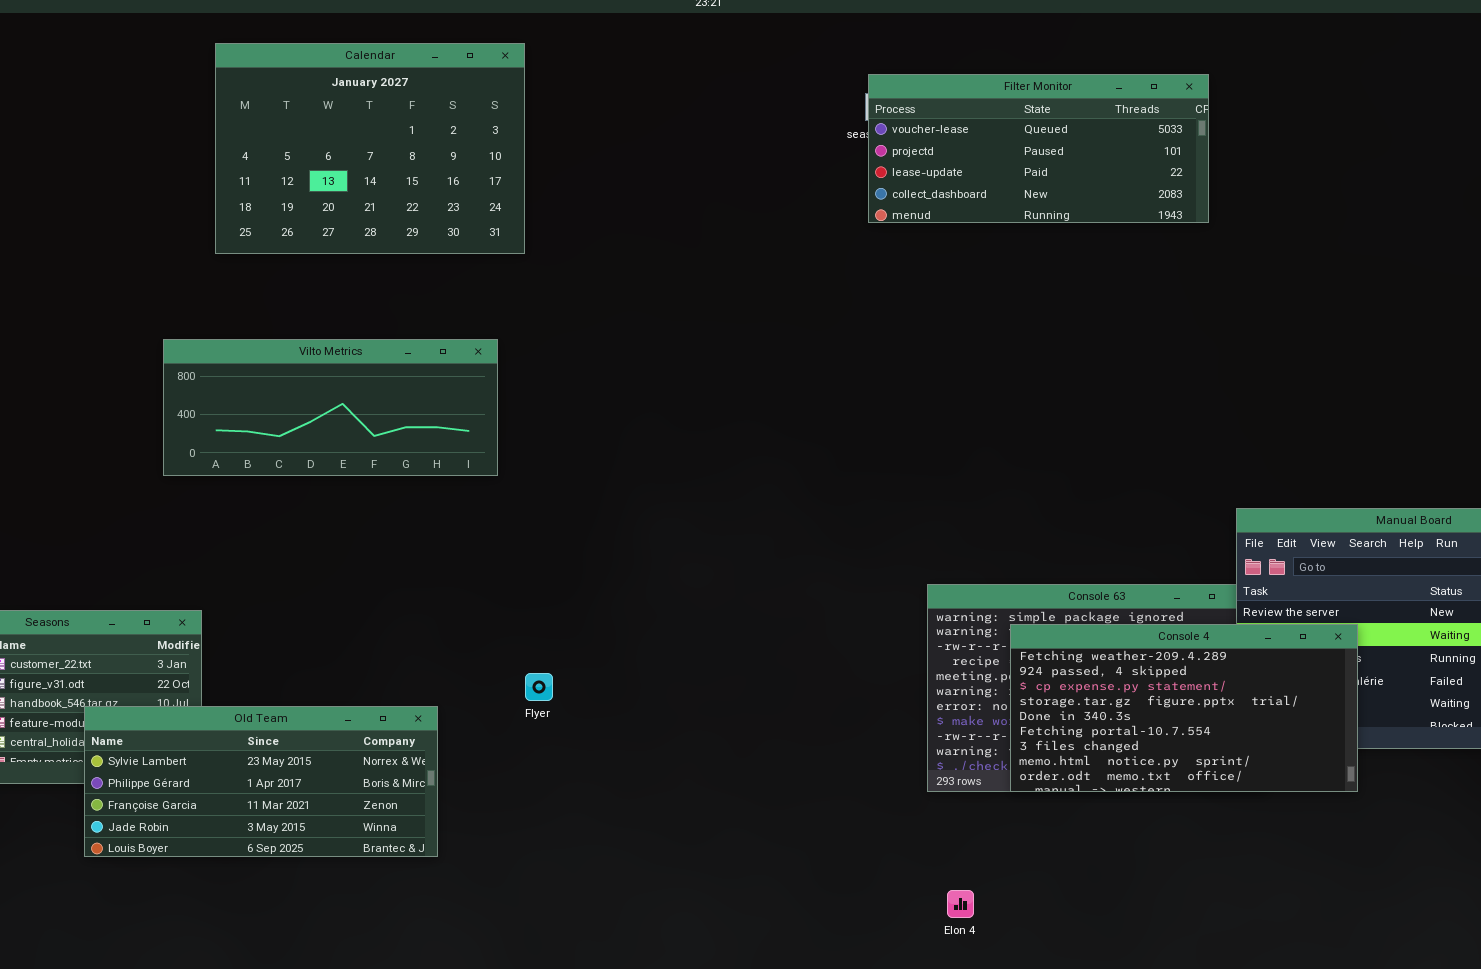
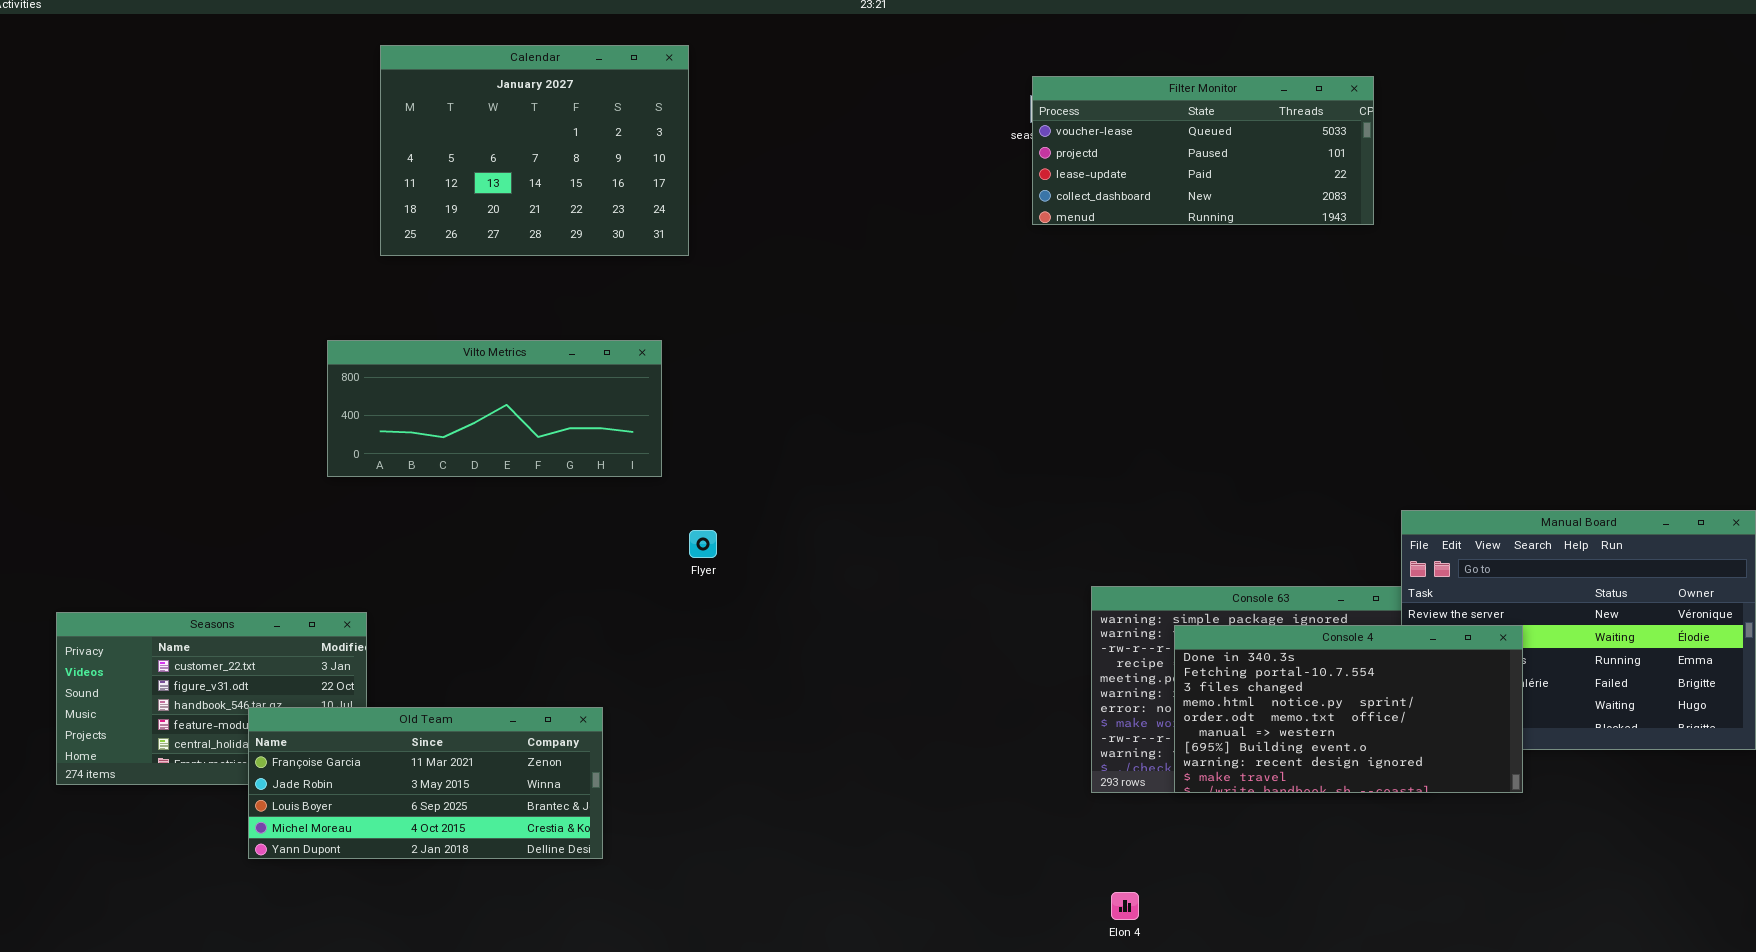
Console 4: [1010,624,1358,792] -> [1174,625,1523,793], scrolled down 4 rows
Flyer: [525,673,553,701] -> [689,530,717,558], moved
Old Team: [84,706,438,857] -> [248,707,603,859], scrolled down 2 rows

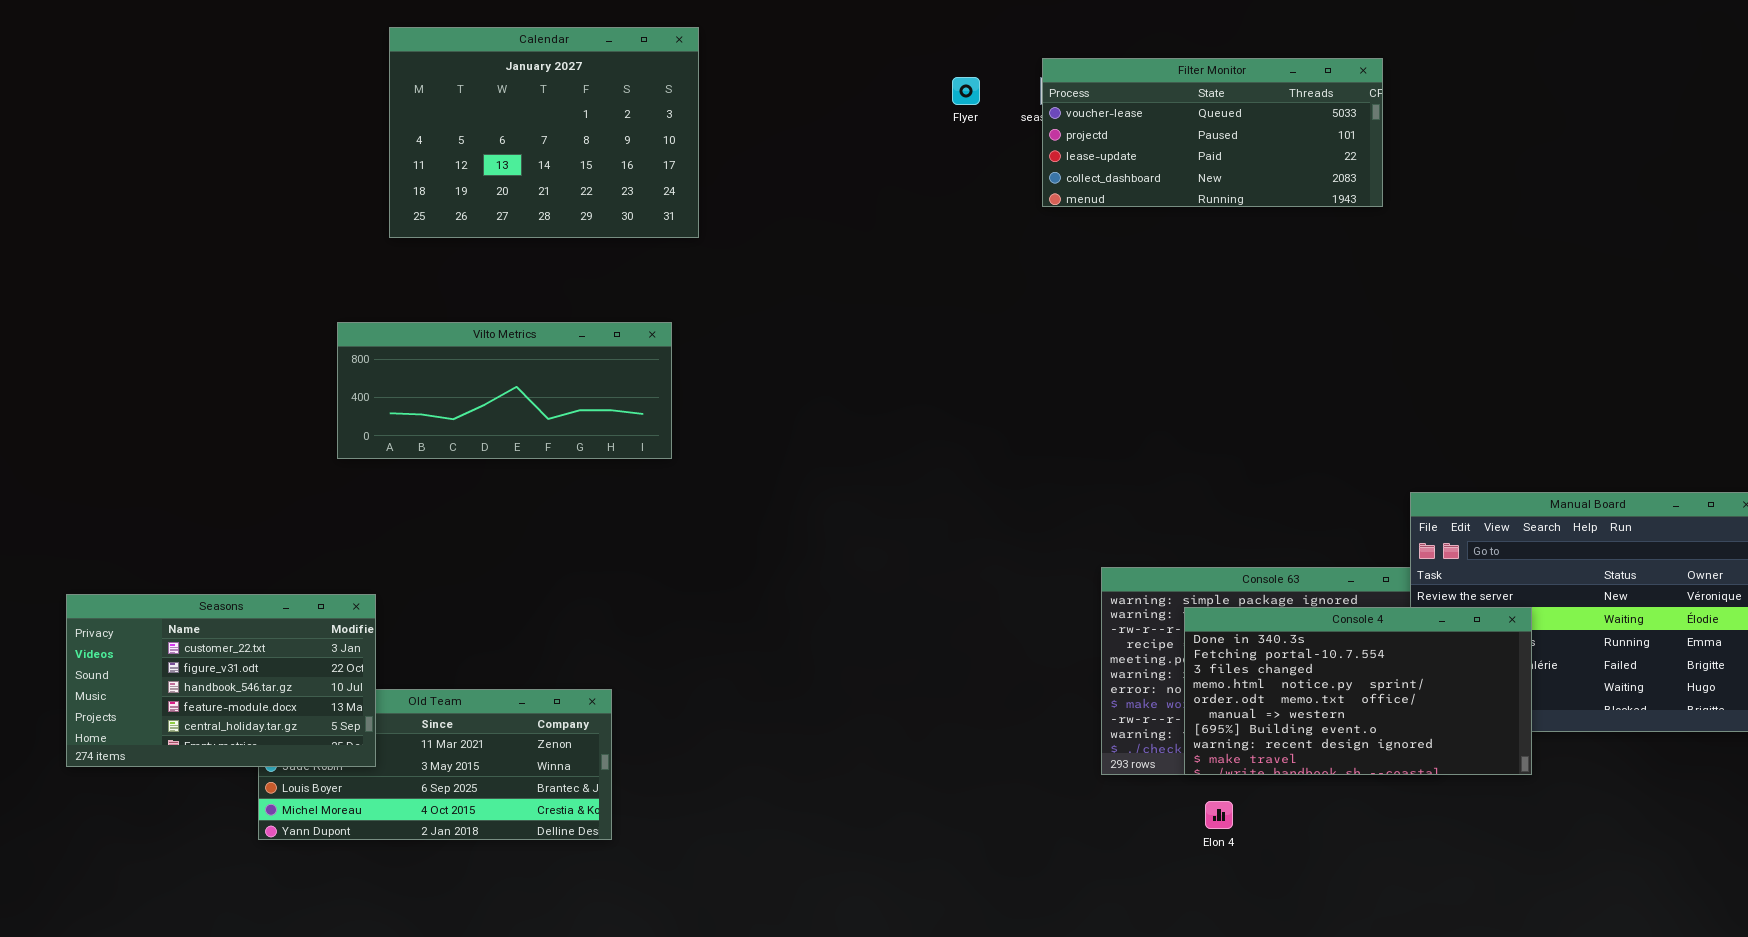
Flyer: [689,530,717,558] -> [952,77,980,105], moved
Seasons: [56,612,367,785] -> [66,594,376,767], raised
Elon 4: [1111,892,1139,920] -> [1205,801,1233,829], moved

